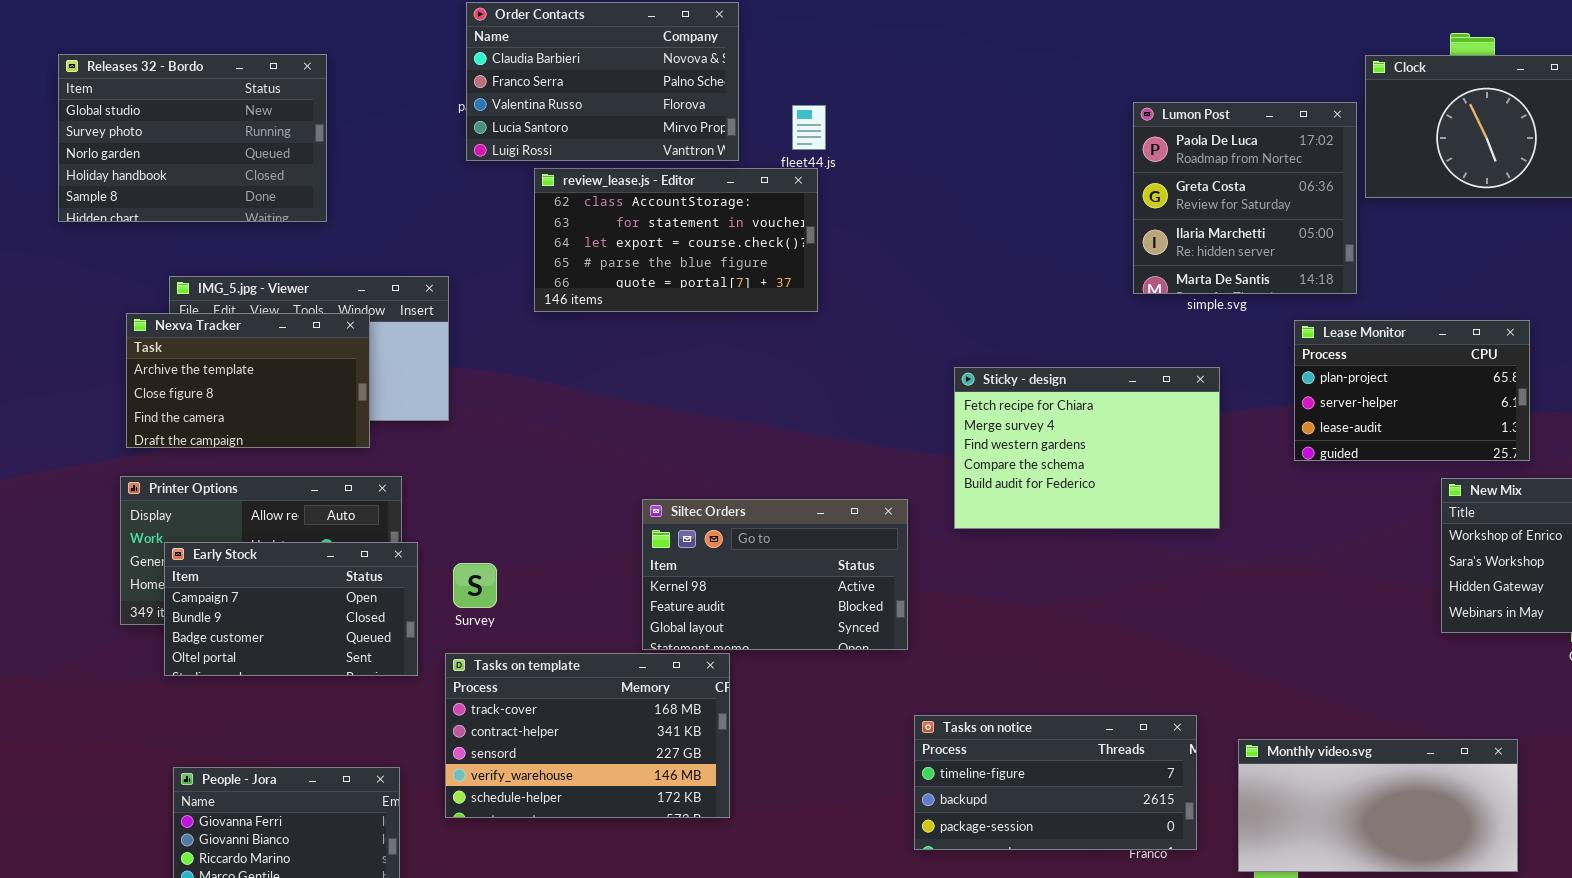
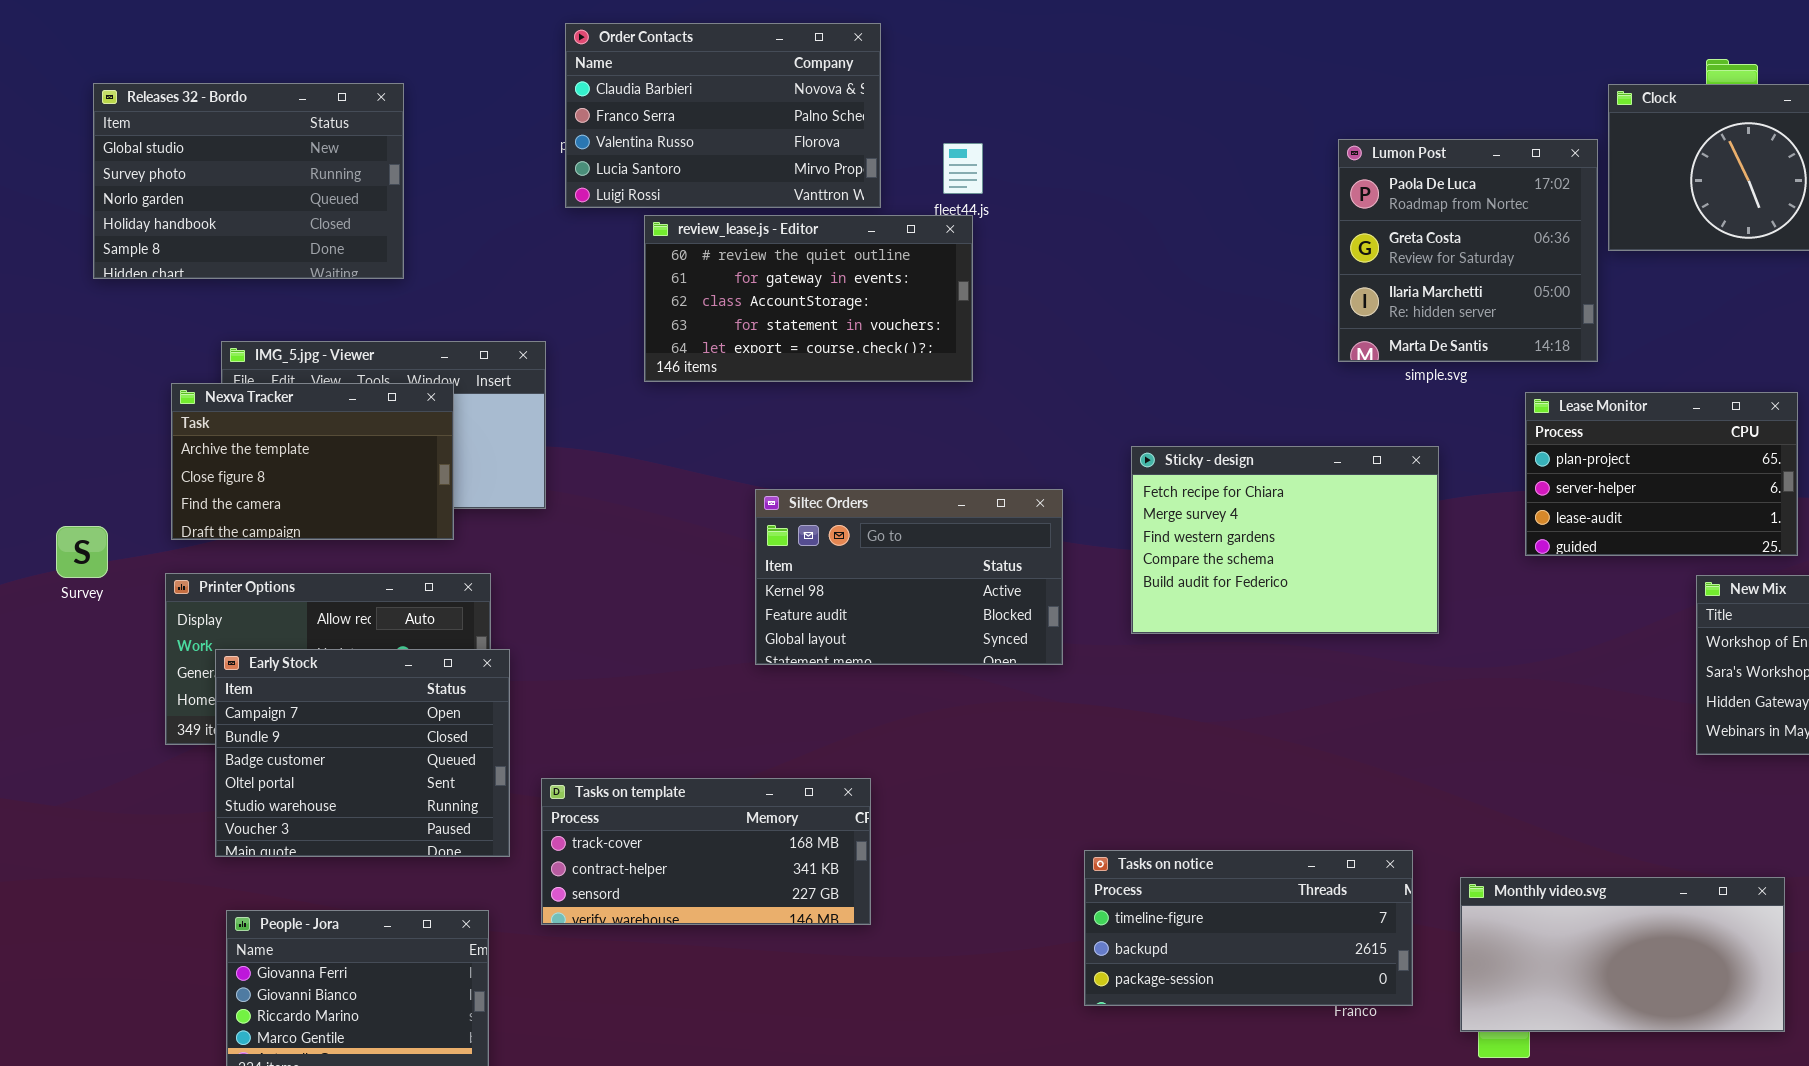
review_lease.js - Editor: [534,168,818,312] -> [644,215,973,382], scrolled up 2 rows
Siltec Orders: [642,499,908,650] -> [755,489,1063,665], moved
Early Stock: [164,542,418,676] -> [215,649,510,857], resized
Survey: [453,563,497,608] -> [56,526,108,578], moved
Tasks on template: [445,653,730,818] -> [541,778,871,925], resized

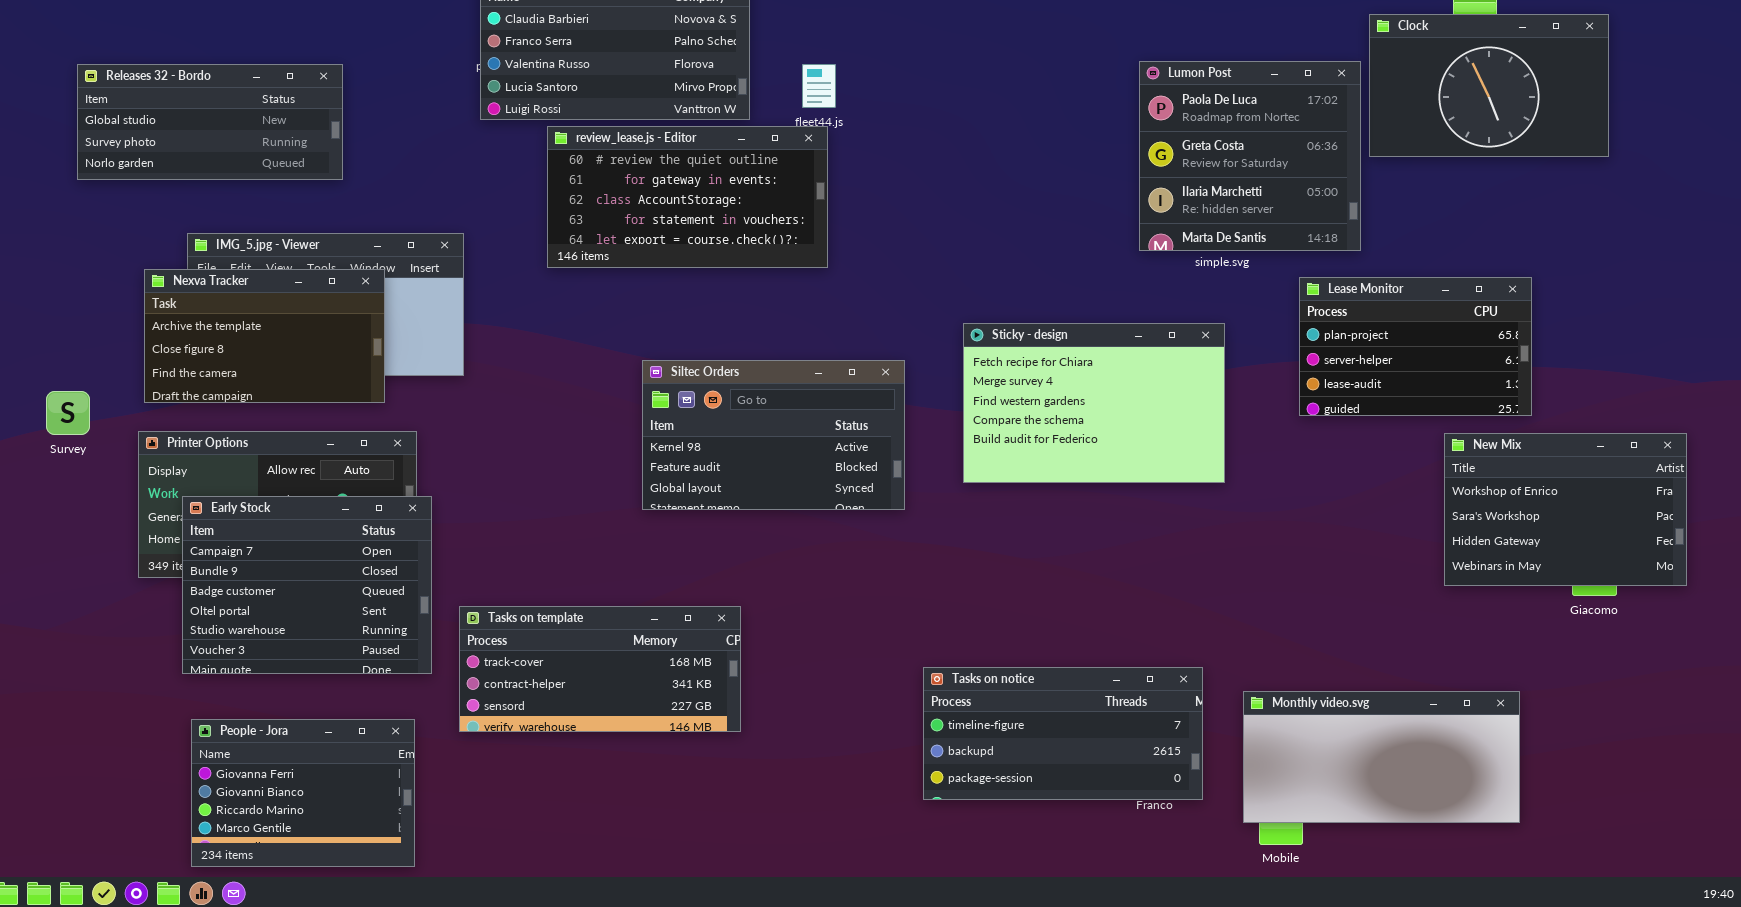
Releases 32 - Bordo: [93,83,404,279] -> [77,64,343,180], resized

